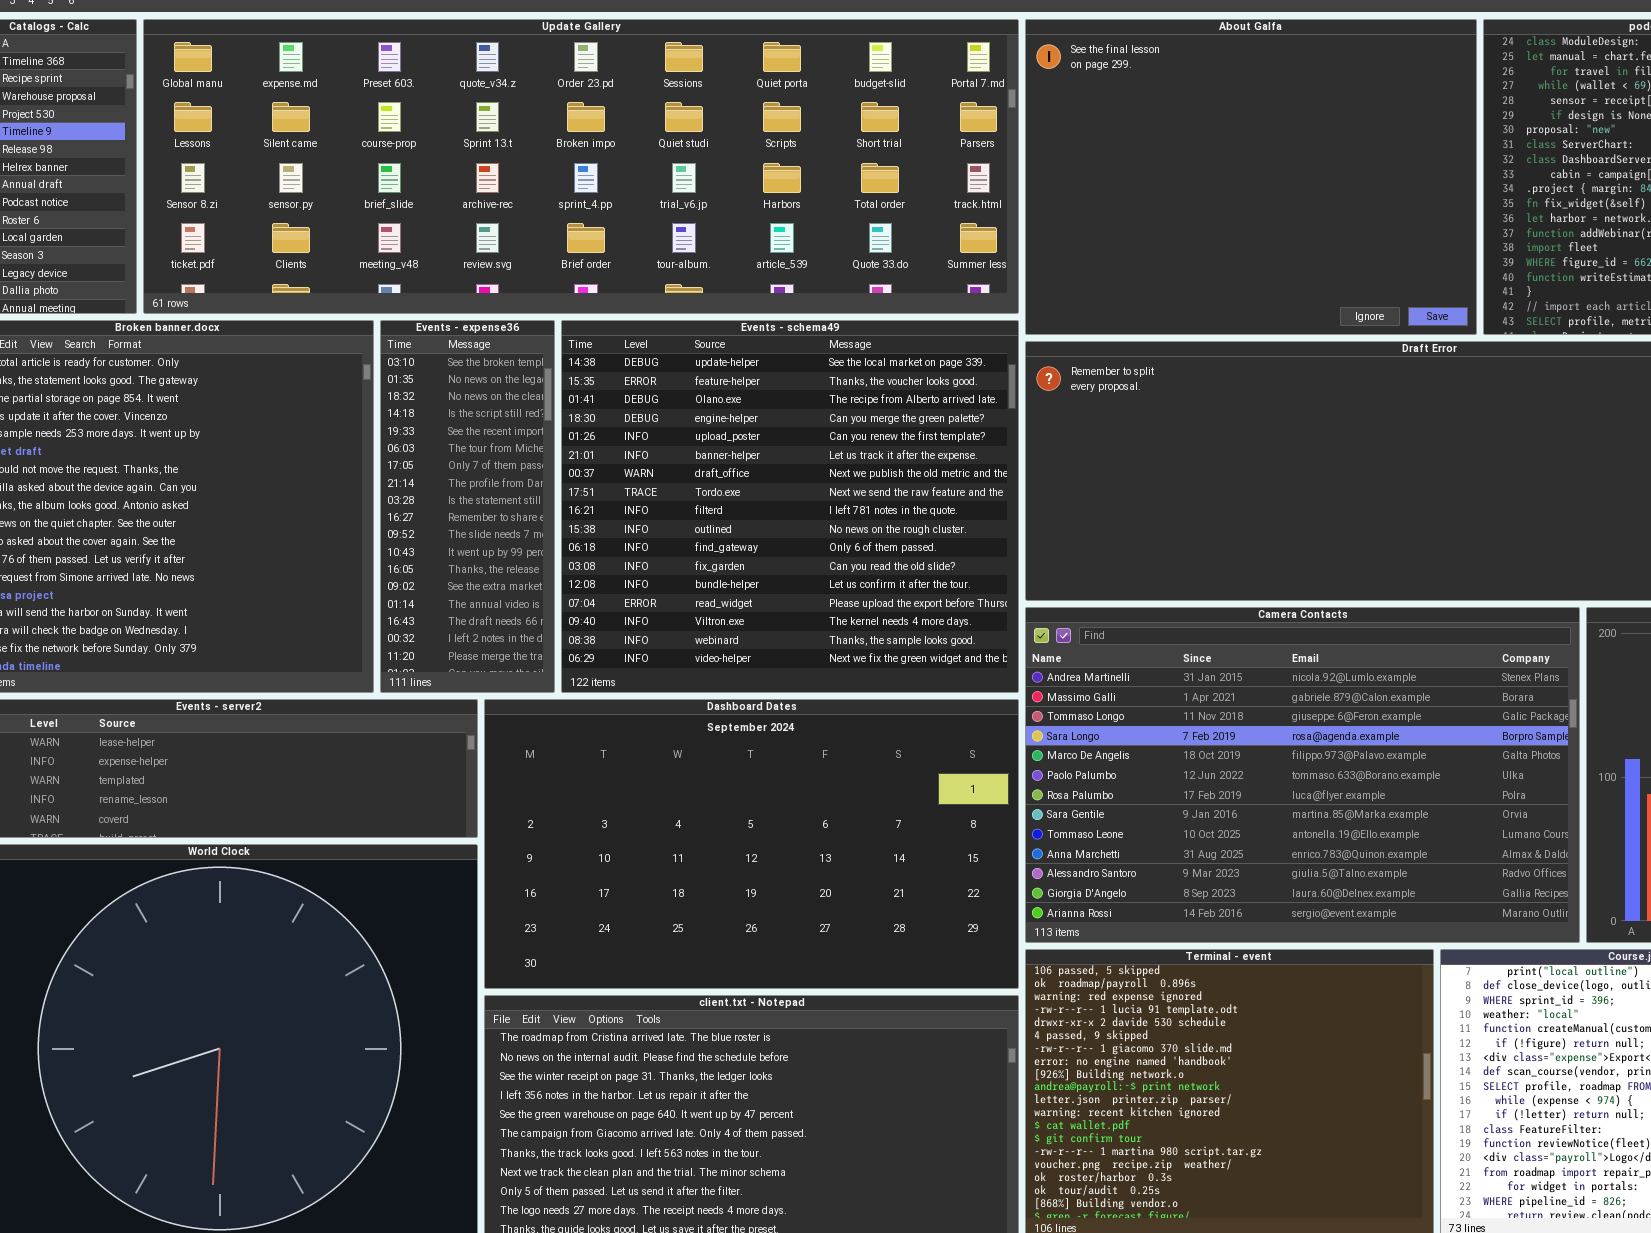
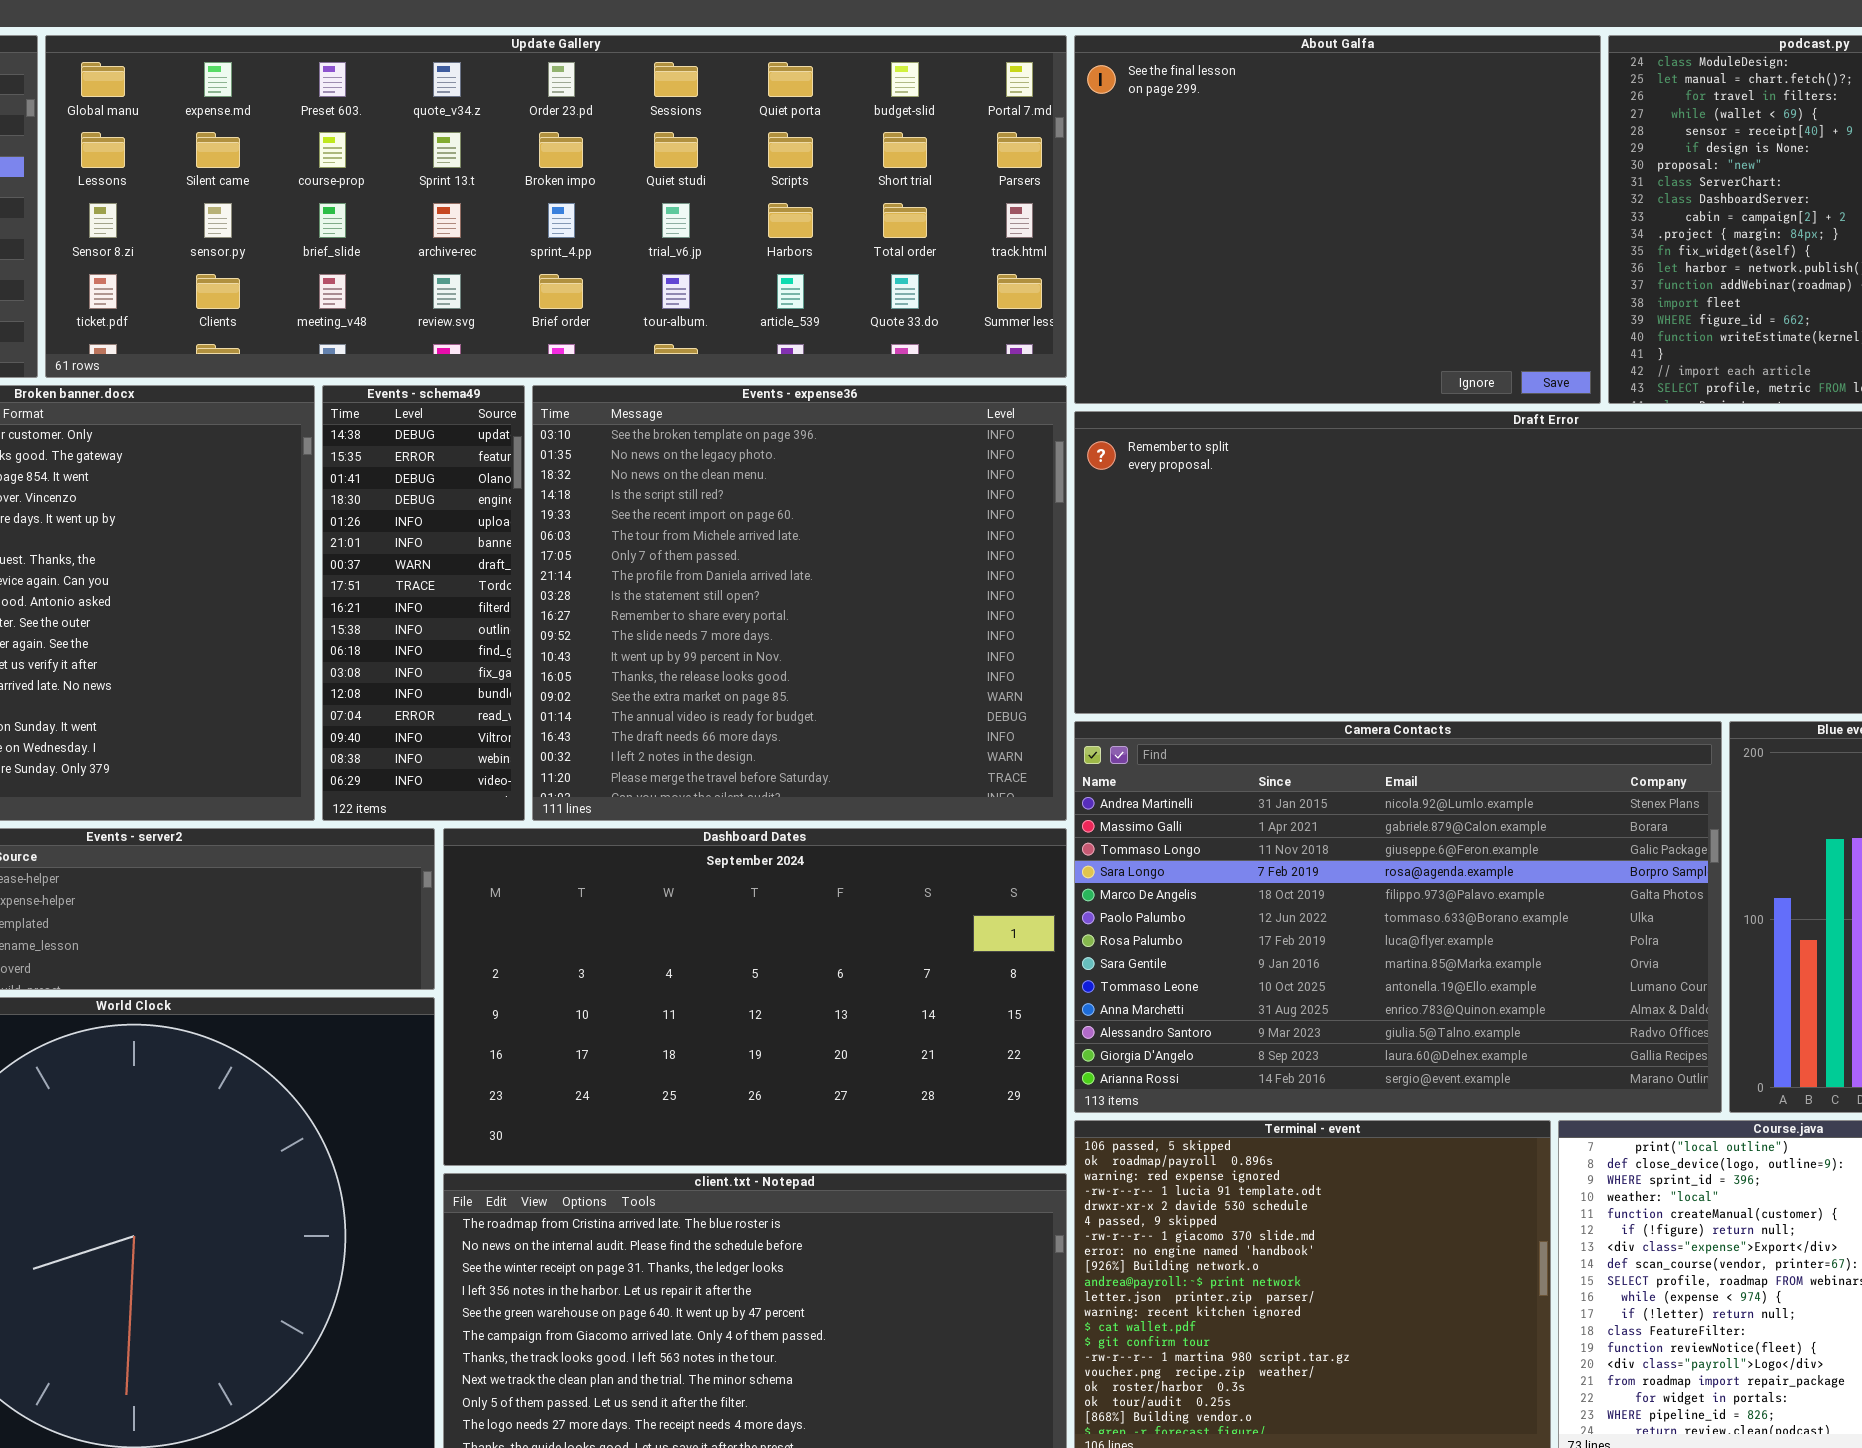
Events - expense36: [380,320,555,693] -> [532,385,1067,821], moved, resized
Events - schema49: [561,320,1019,693] -> [322,385,525,821], moved, resized

